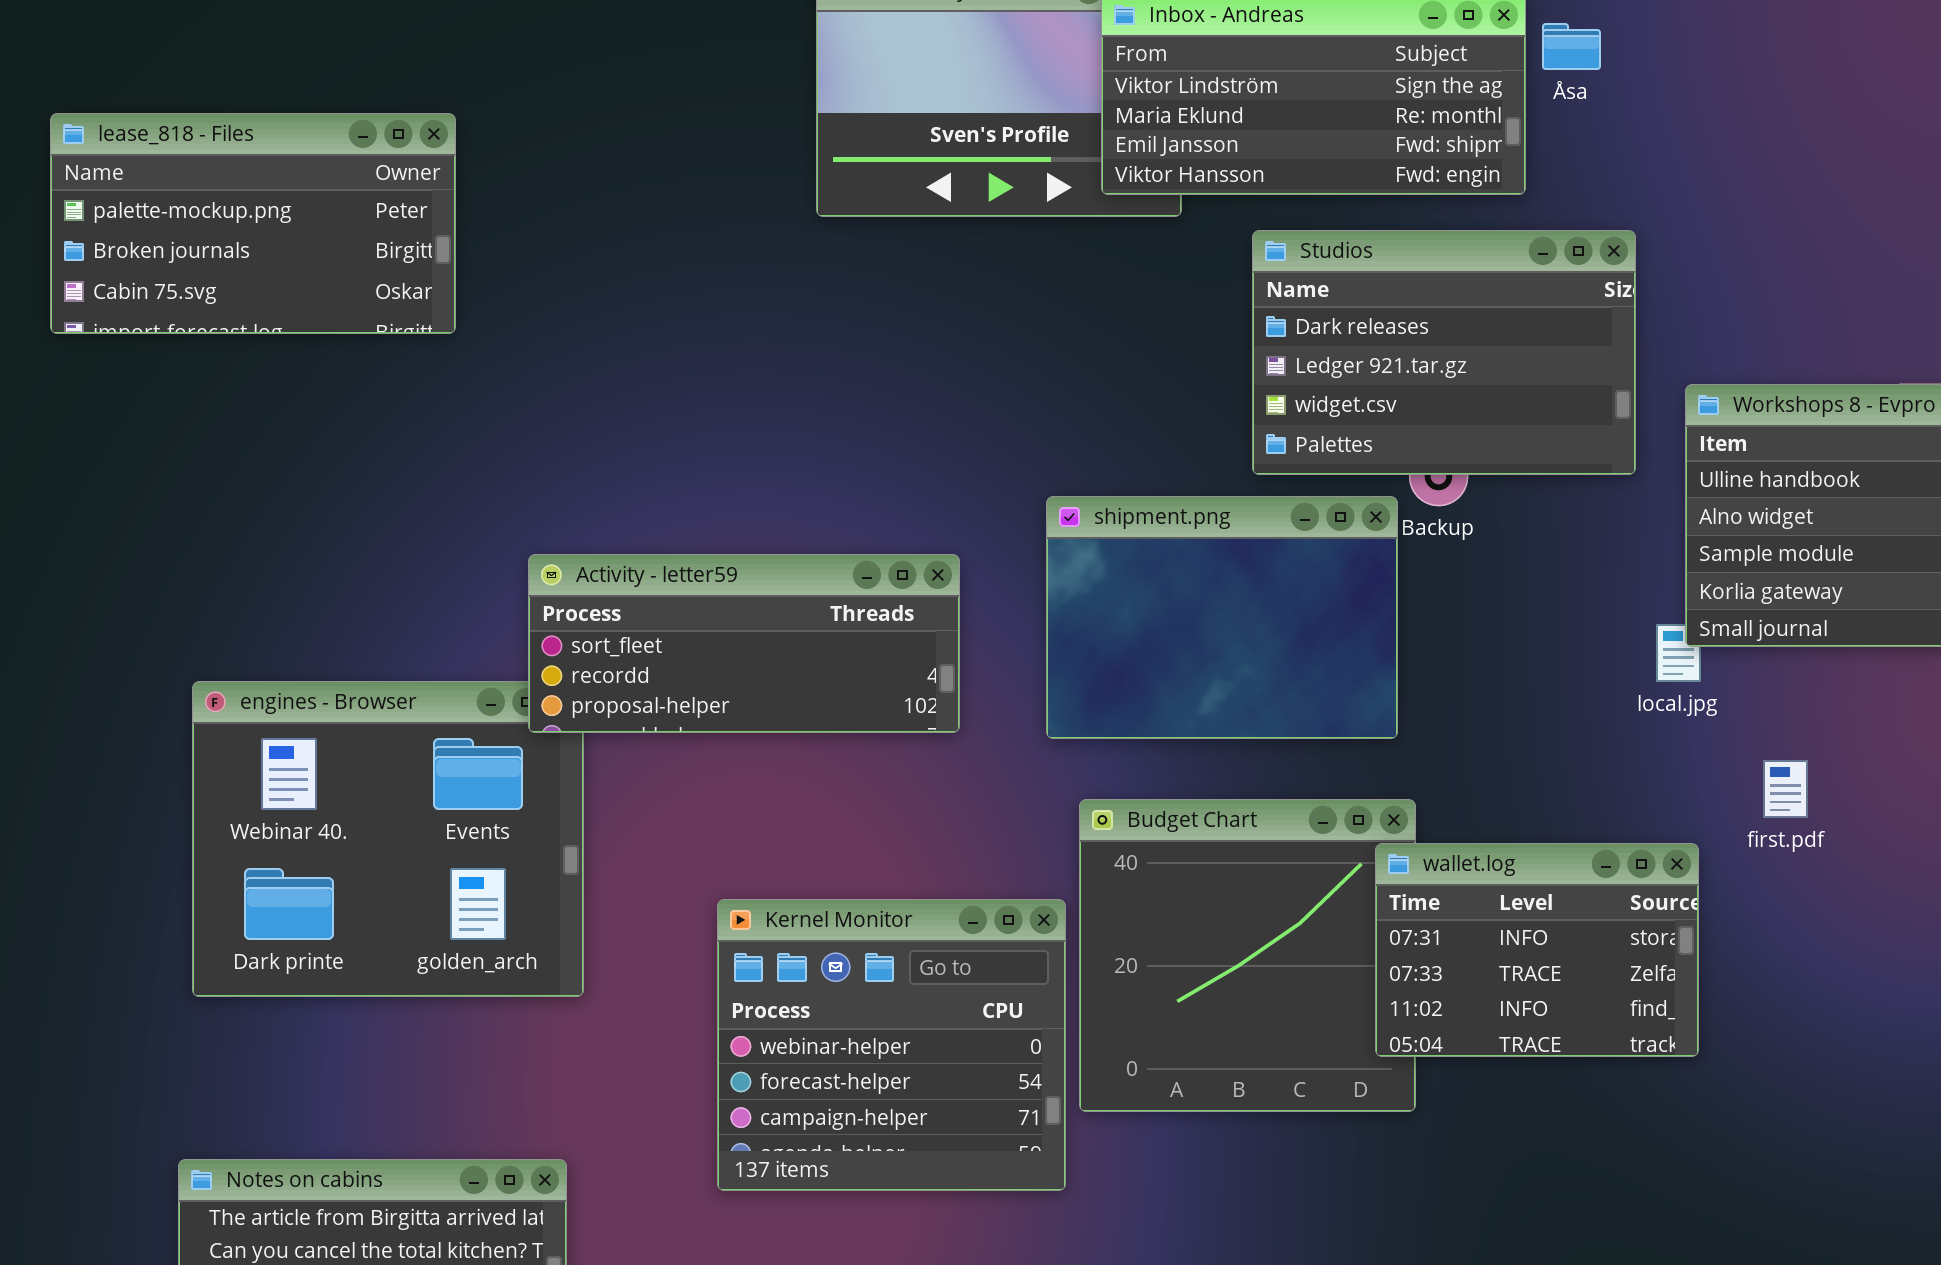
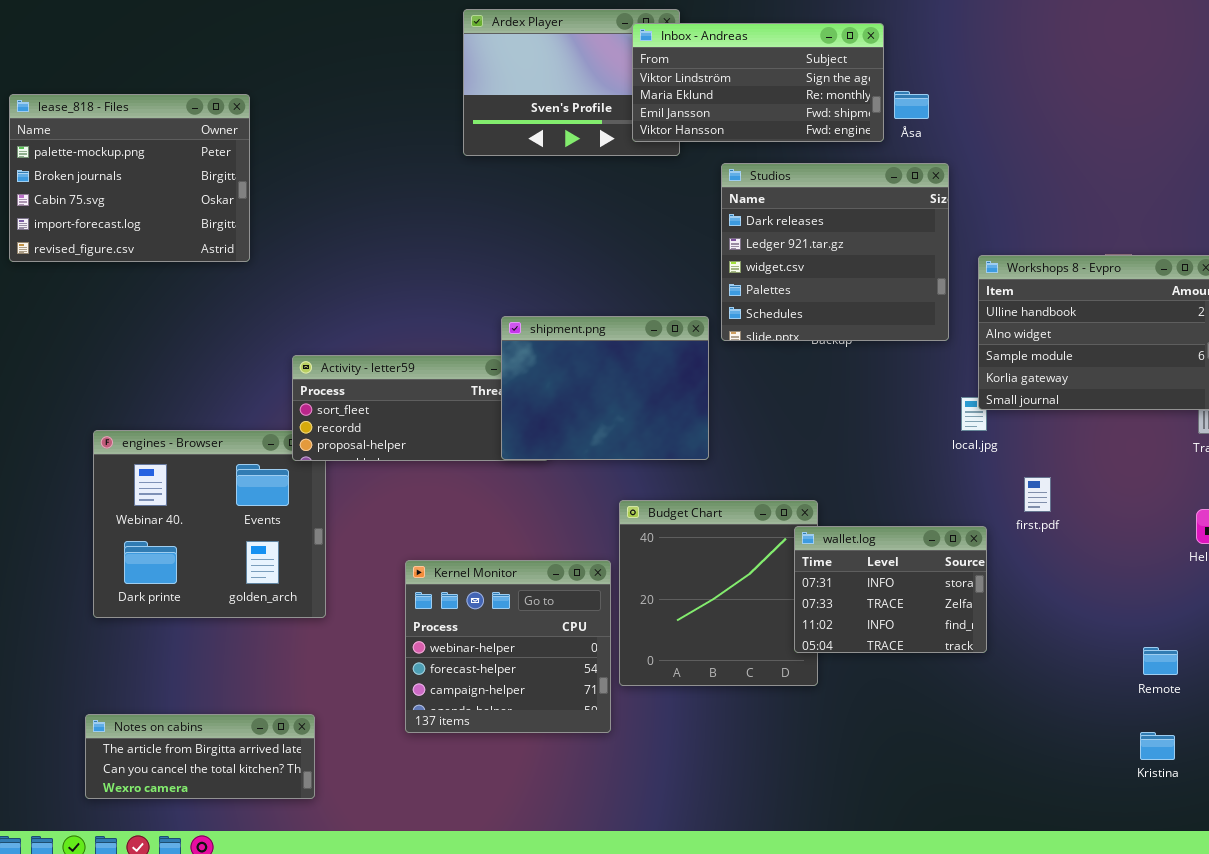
Åsa: [1542,23,1601,70] -> [894,91,929,119], moved
lease_818 - Files: [50,113,456,334] -> [9,94,250,262], resized
Studios: [1252,230,1636,475] -> [721,163,949,341], resized
shipment.png: [1046,496,1398,739] -> [501,316,709,460], moved

